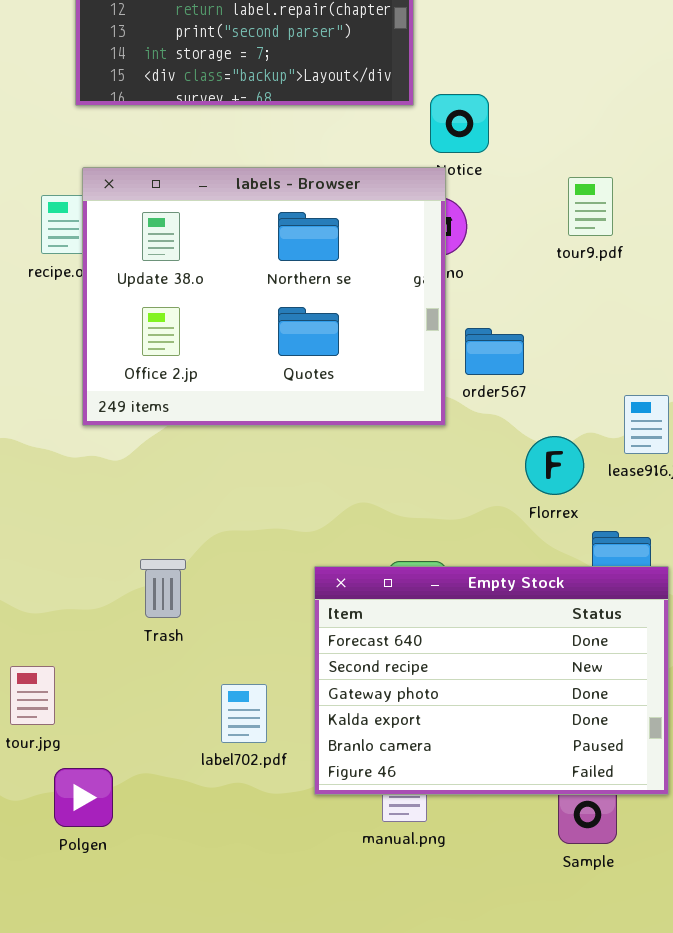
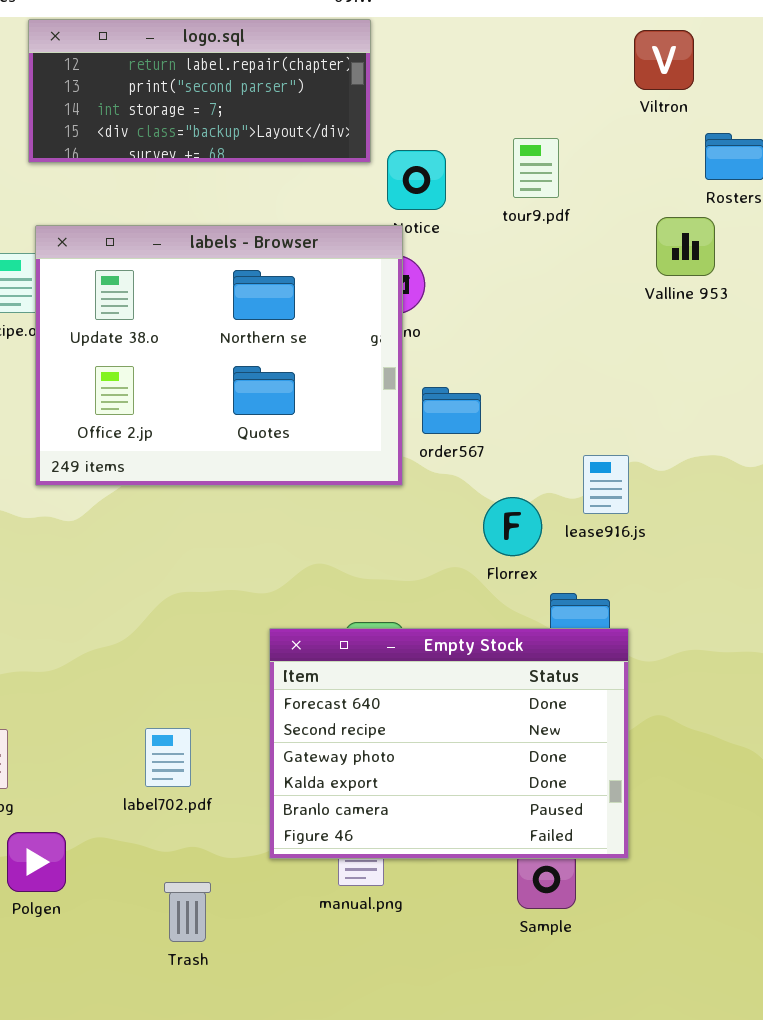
tour9.pdf: [568,177,613,236] -> [513,138,559,198], moved
Trash: [140,559,186,618] -> [164,882,211,942], moved
label702.pdf: [221,684,267,743] -> [145,728,191,787], moved

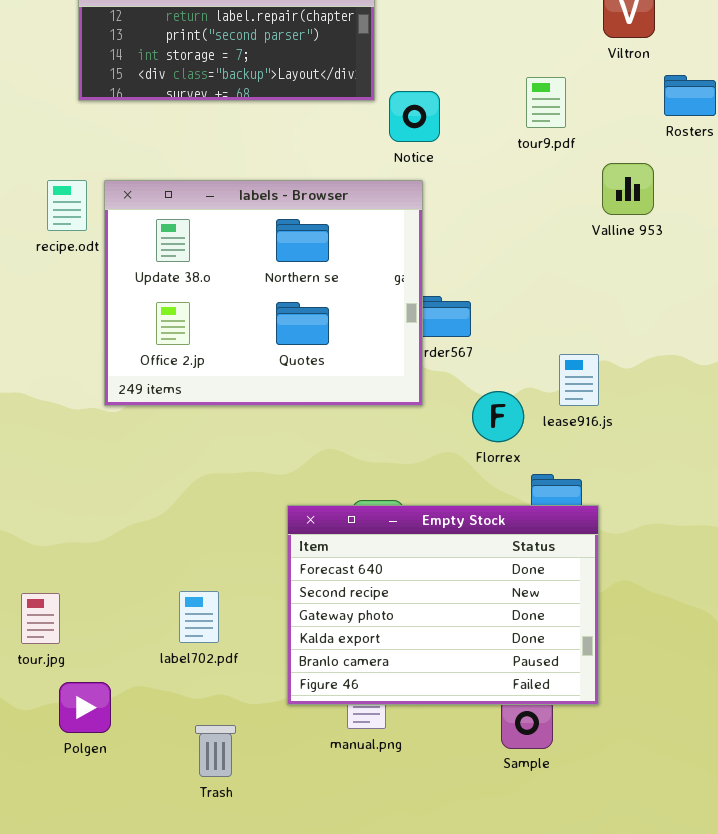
tour9.pdf: [513,138,559,198] -> [526,77,566,128], moved
Valline 953: [656,217,715,276] -> [602,163,654,215], moved
labels - Browser: [35,225,403,486] -> [104,180,423,406], moved

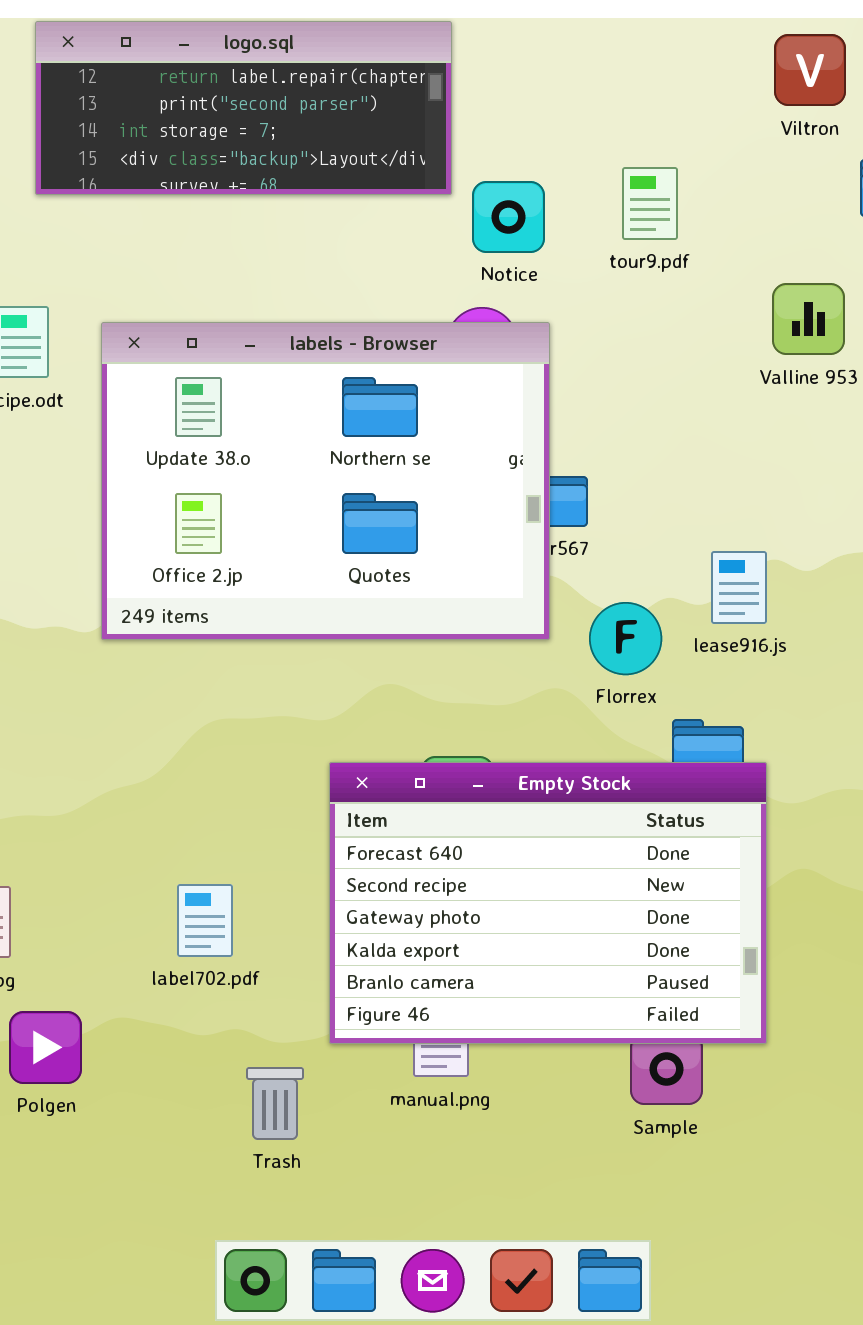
tour9.pdf: [526,77,566,128] -> [622,167,678,240], moved
labels - Browser: [104,180,423,406] -> [101,322,550,640], moved
Trash: [195,725,236,777] -> [246,1067,304,1140], moved

